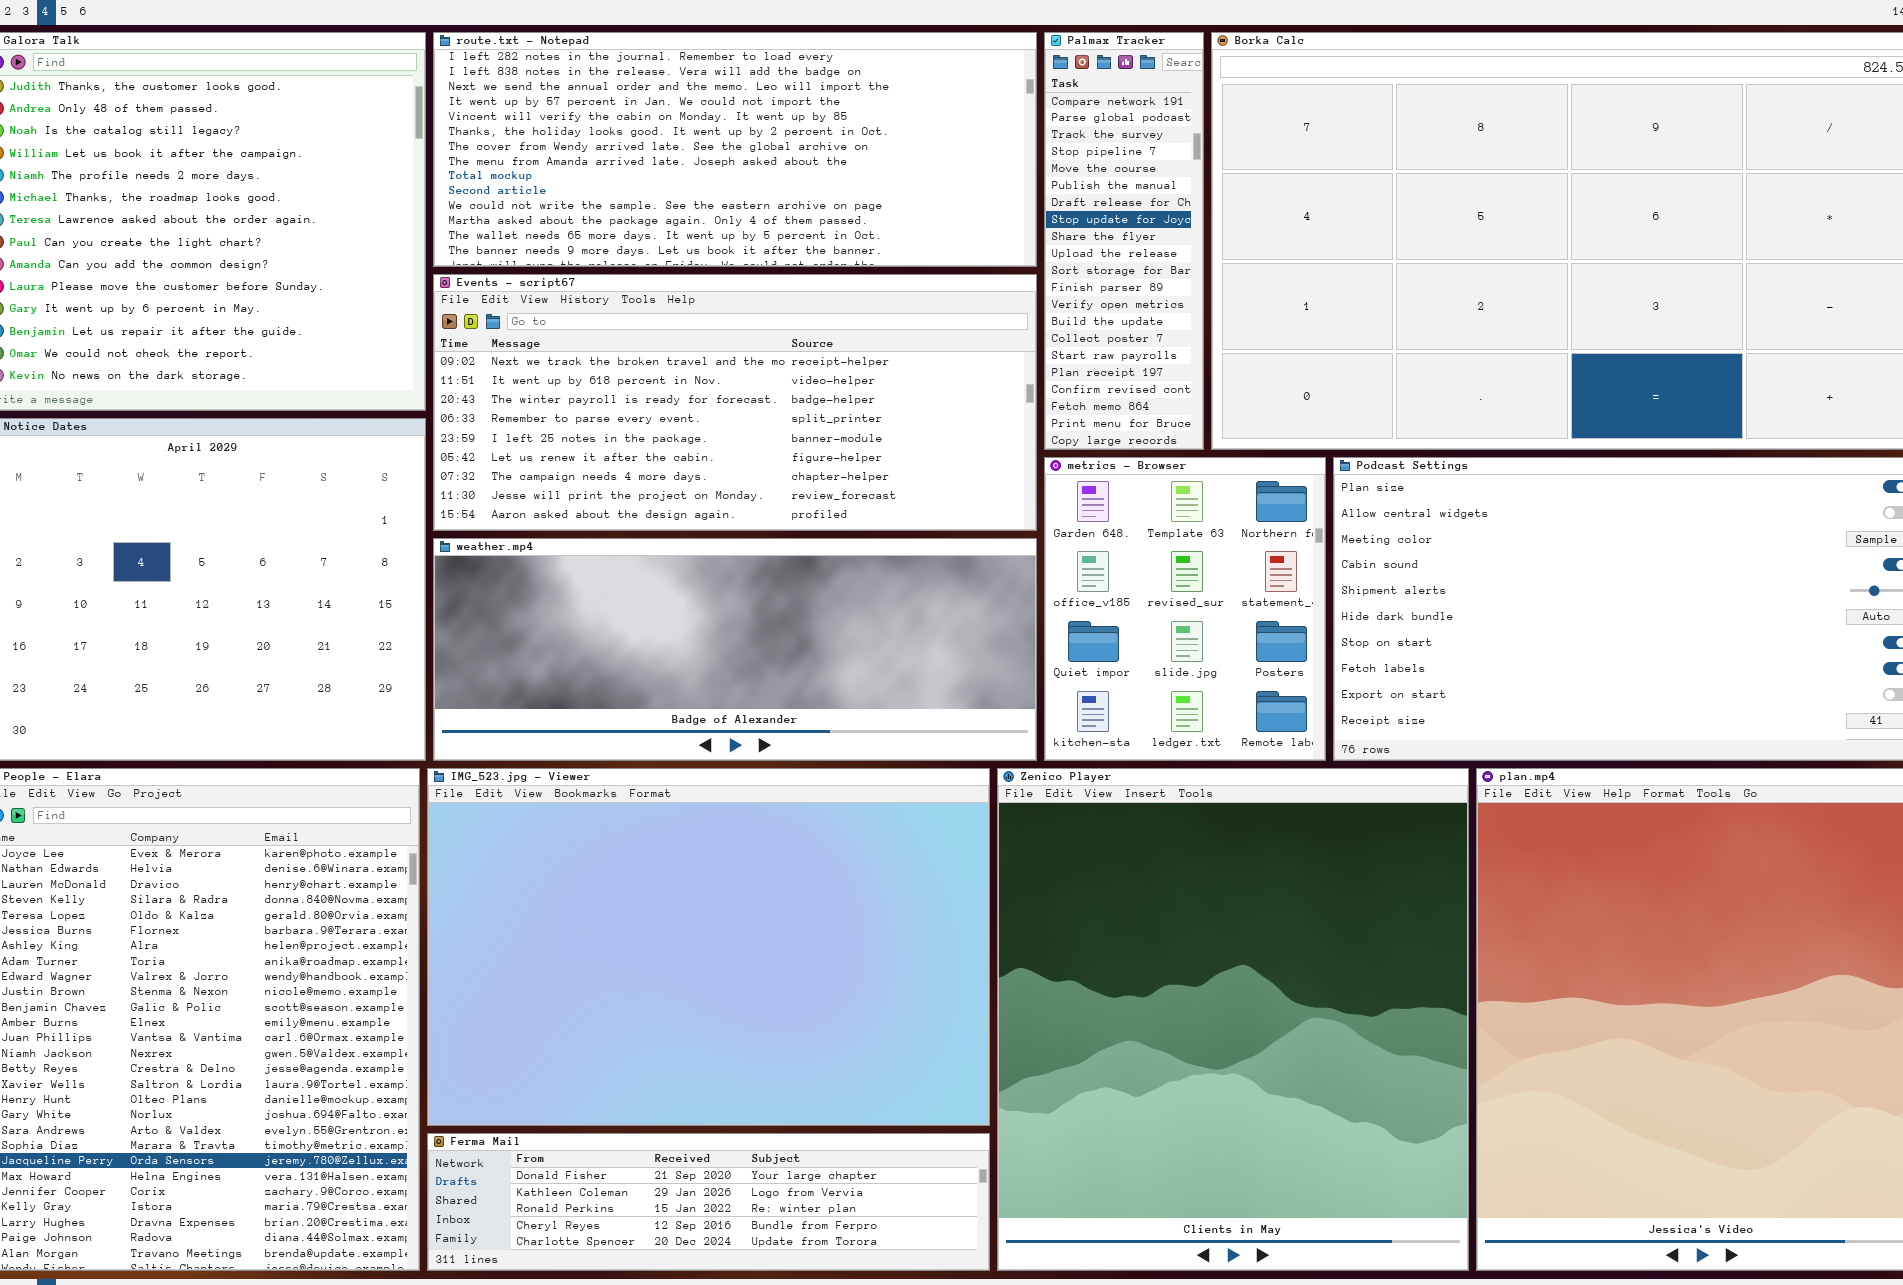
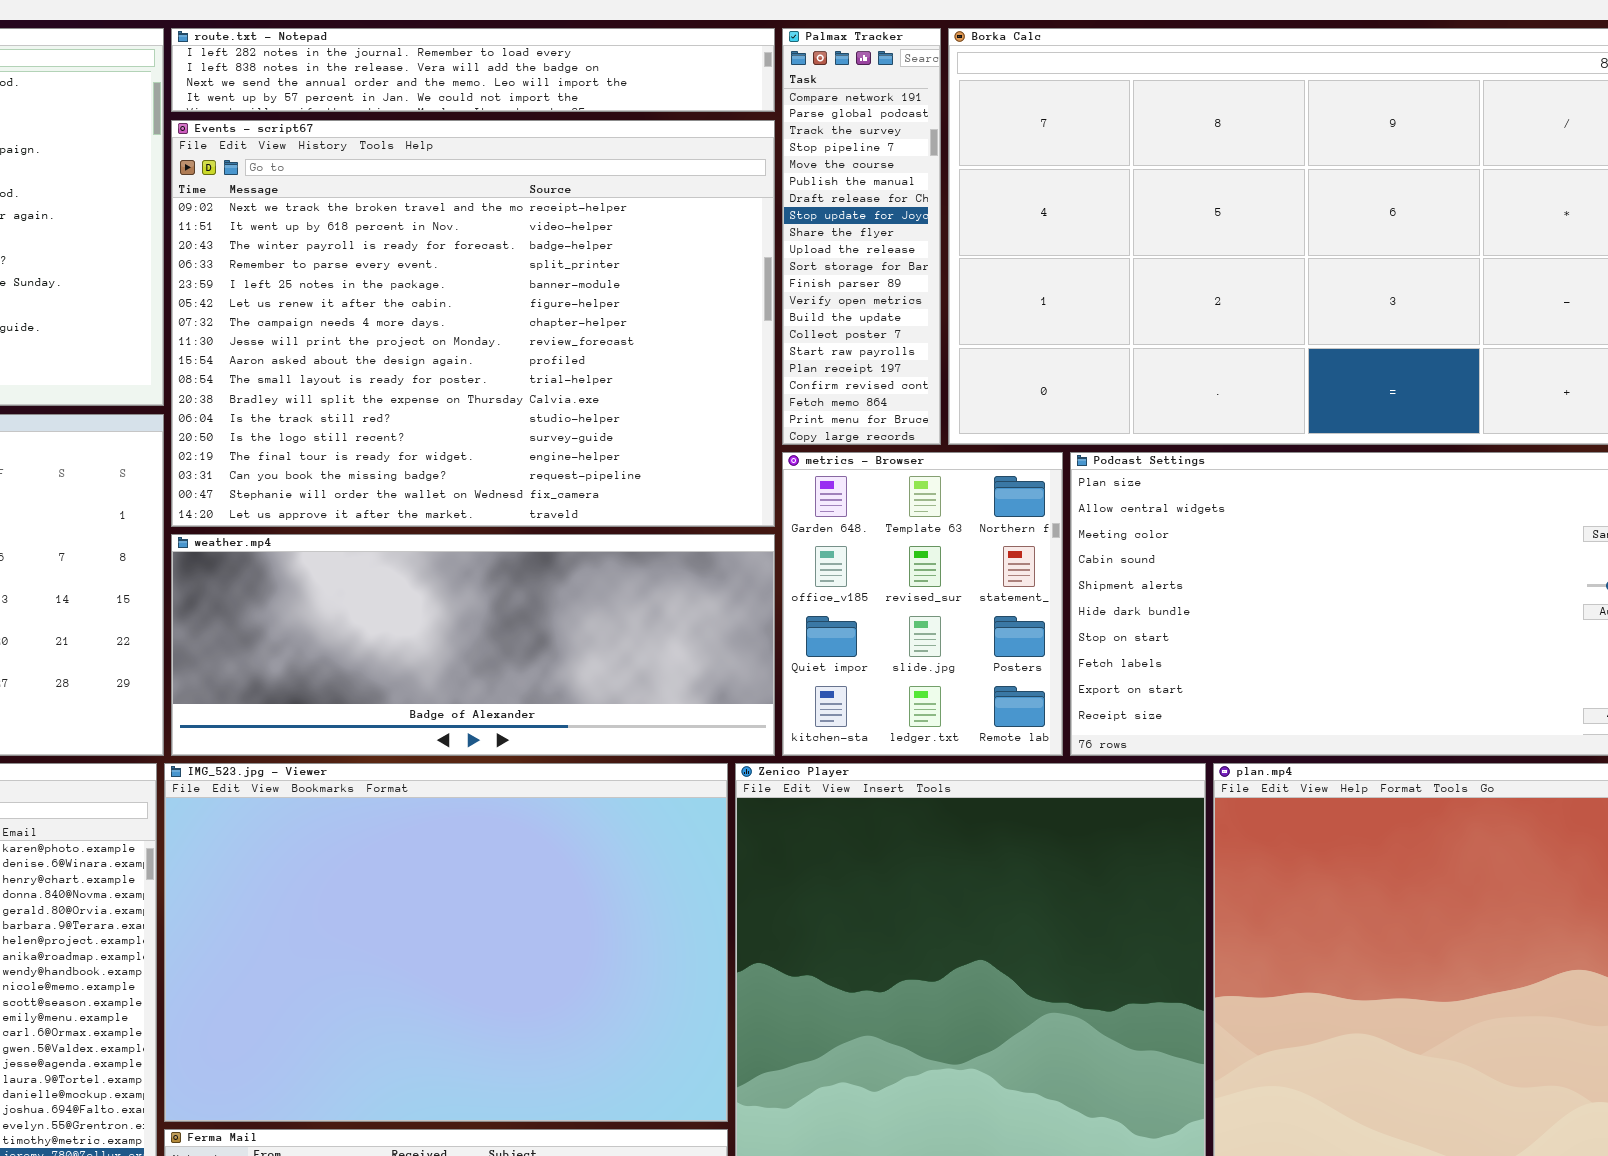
route.txt - Notepad: [433,32,1037,267] -> [171,28,775,112], resized
Events - script67: [433,274,1037,531] -> [171,120,775,527], resized

